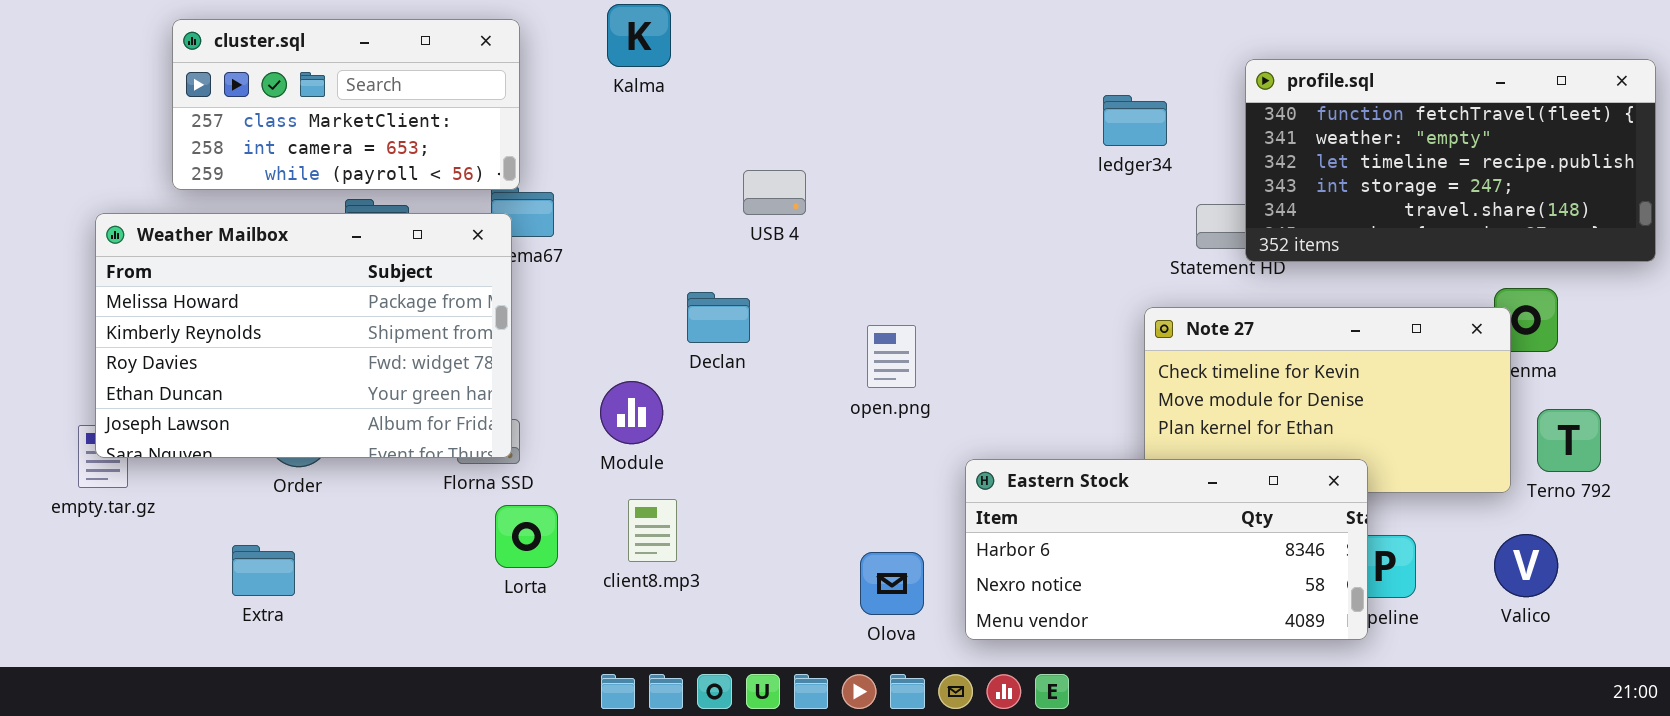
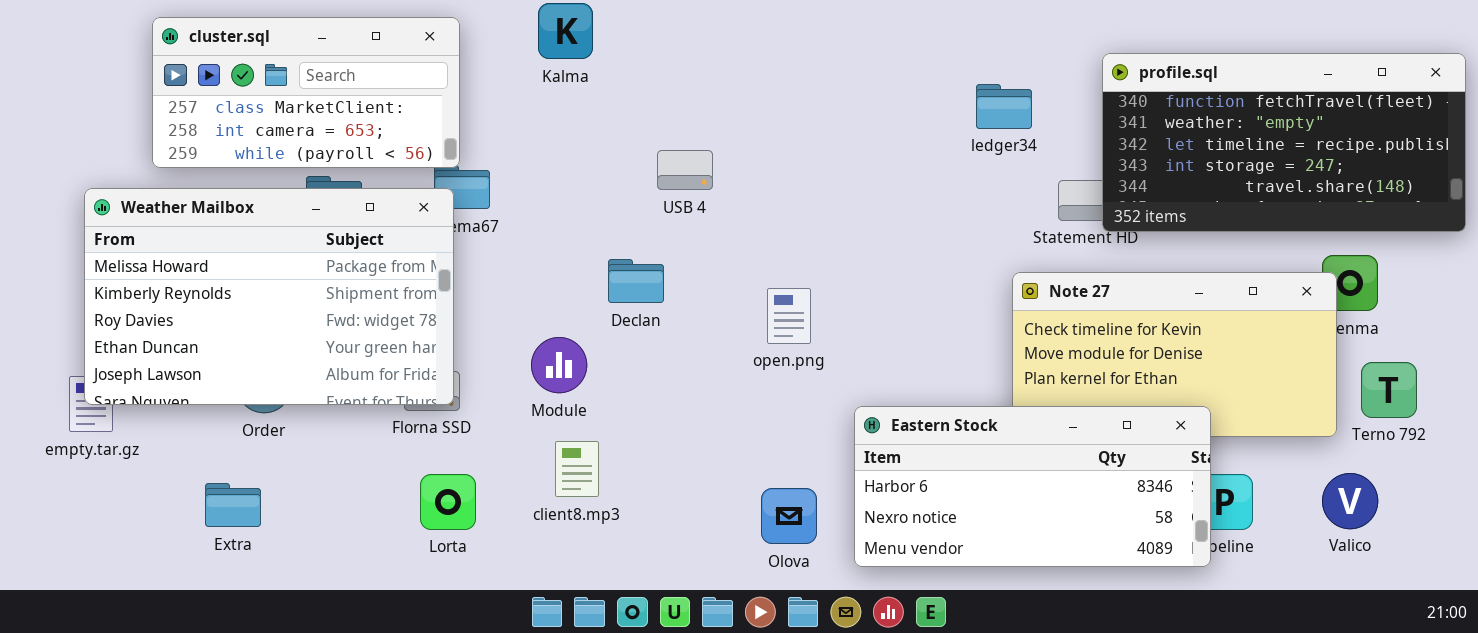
Lorta: [495,505,558,568] -> [420,474,476,530], moved

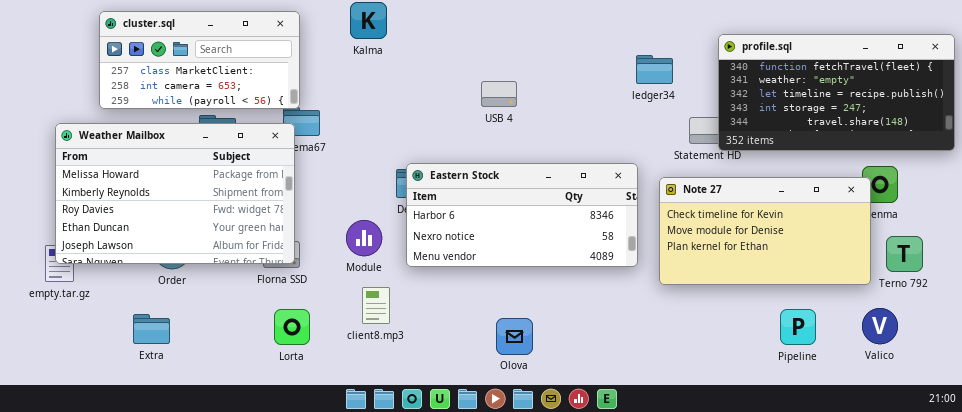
USB 4: [657,150,713,190] -> [481,81,517,107], moved
Eastern Stock: [854,406,1211,567] -> [406,163,638,267], moved

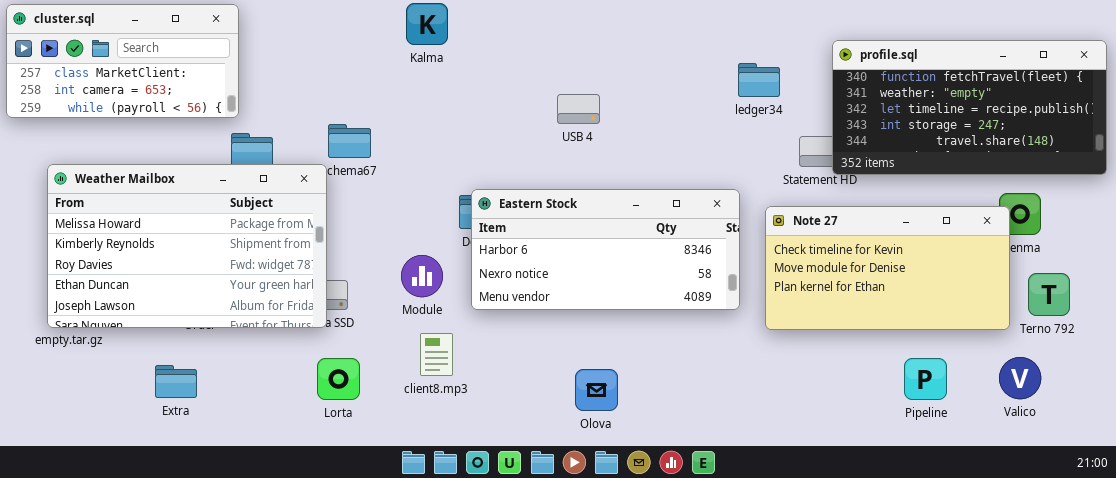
cluster.sql: [99,11,300,109] -> [6,4,239,118], moved
Weather Mailbox: [55,123,295,264] -> [47,164,327,328], moved

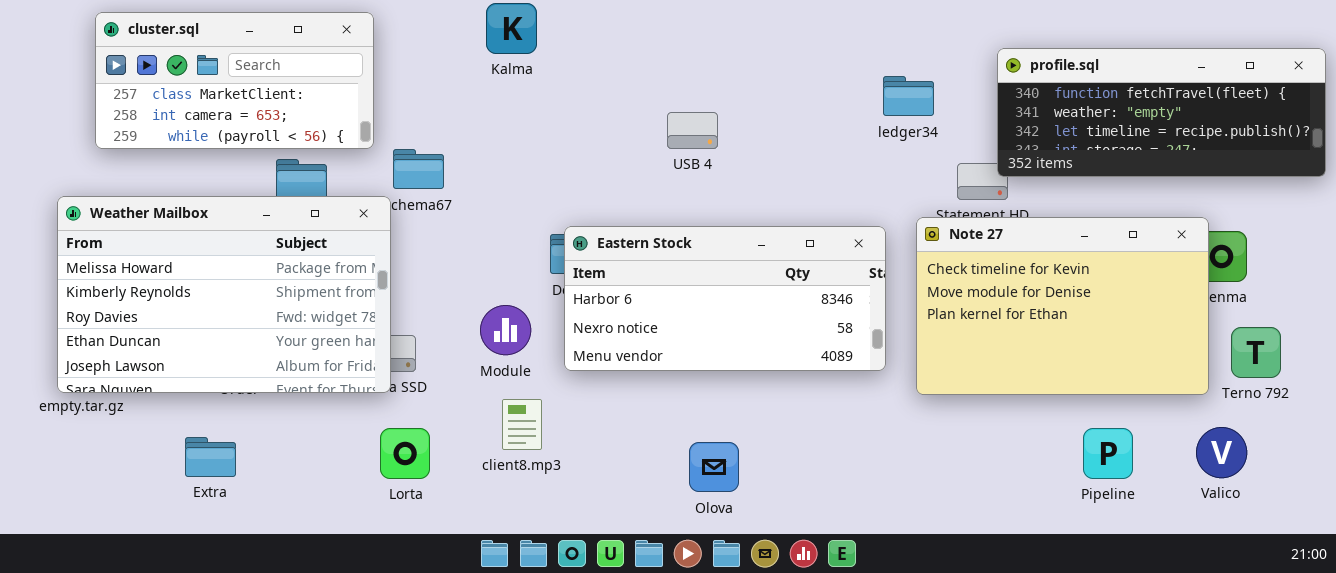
cluster.sql: [6,4,239,118] -> [95,12,374,149], moved
profile.sql: [832,40,1107,175] -> [997,48,1326,177], resized
Note 27: [765,206,1010,330] -> [916,217,1209,395], resized

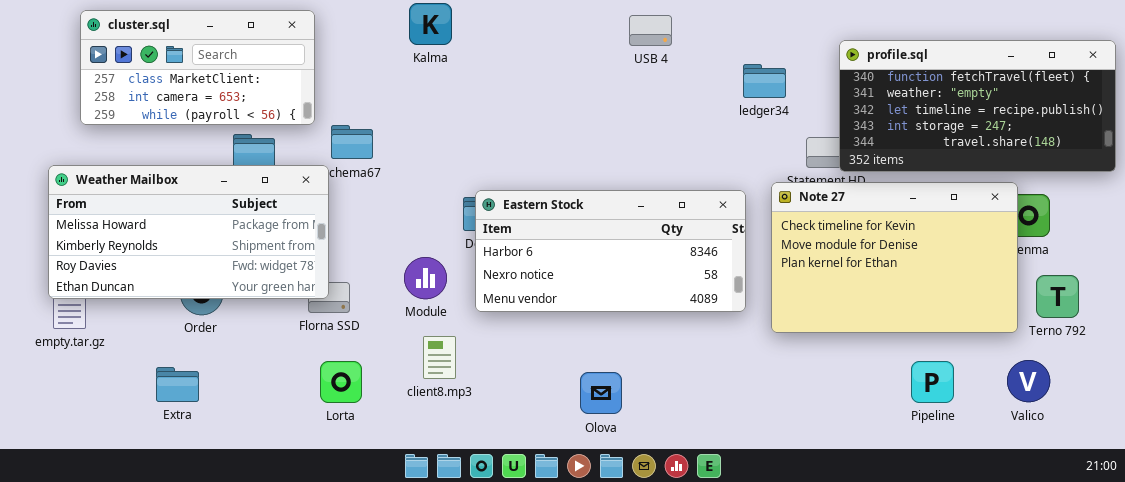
profile.sql: [997,48,1326,177] -> [839,40,1116,172], resized
USB 4: [667,112,718,149] -> [629,15,672,46], moved
Weather Mailbox: [57,196,391,393] -> [48,165,329,299], resized

